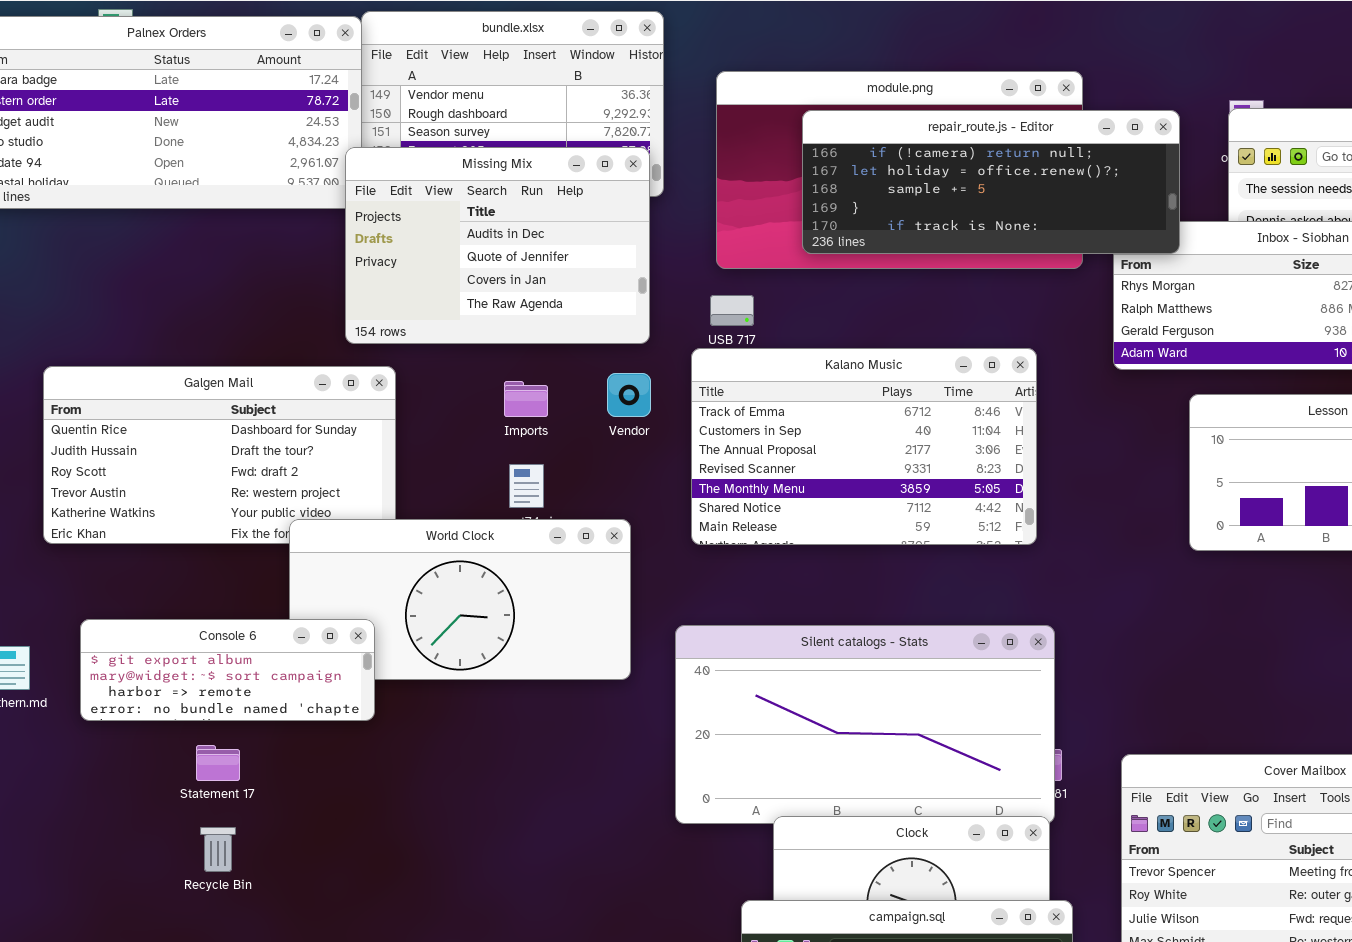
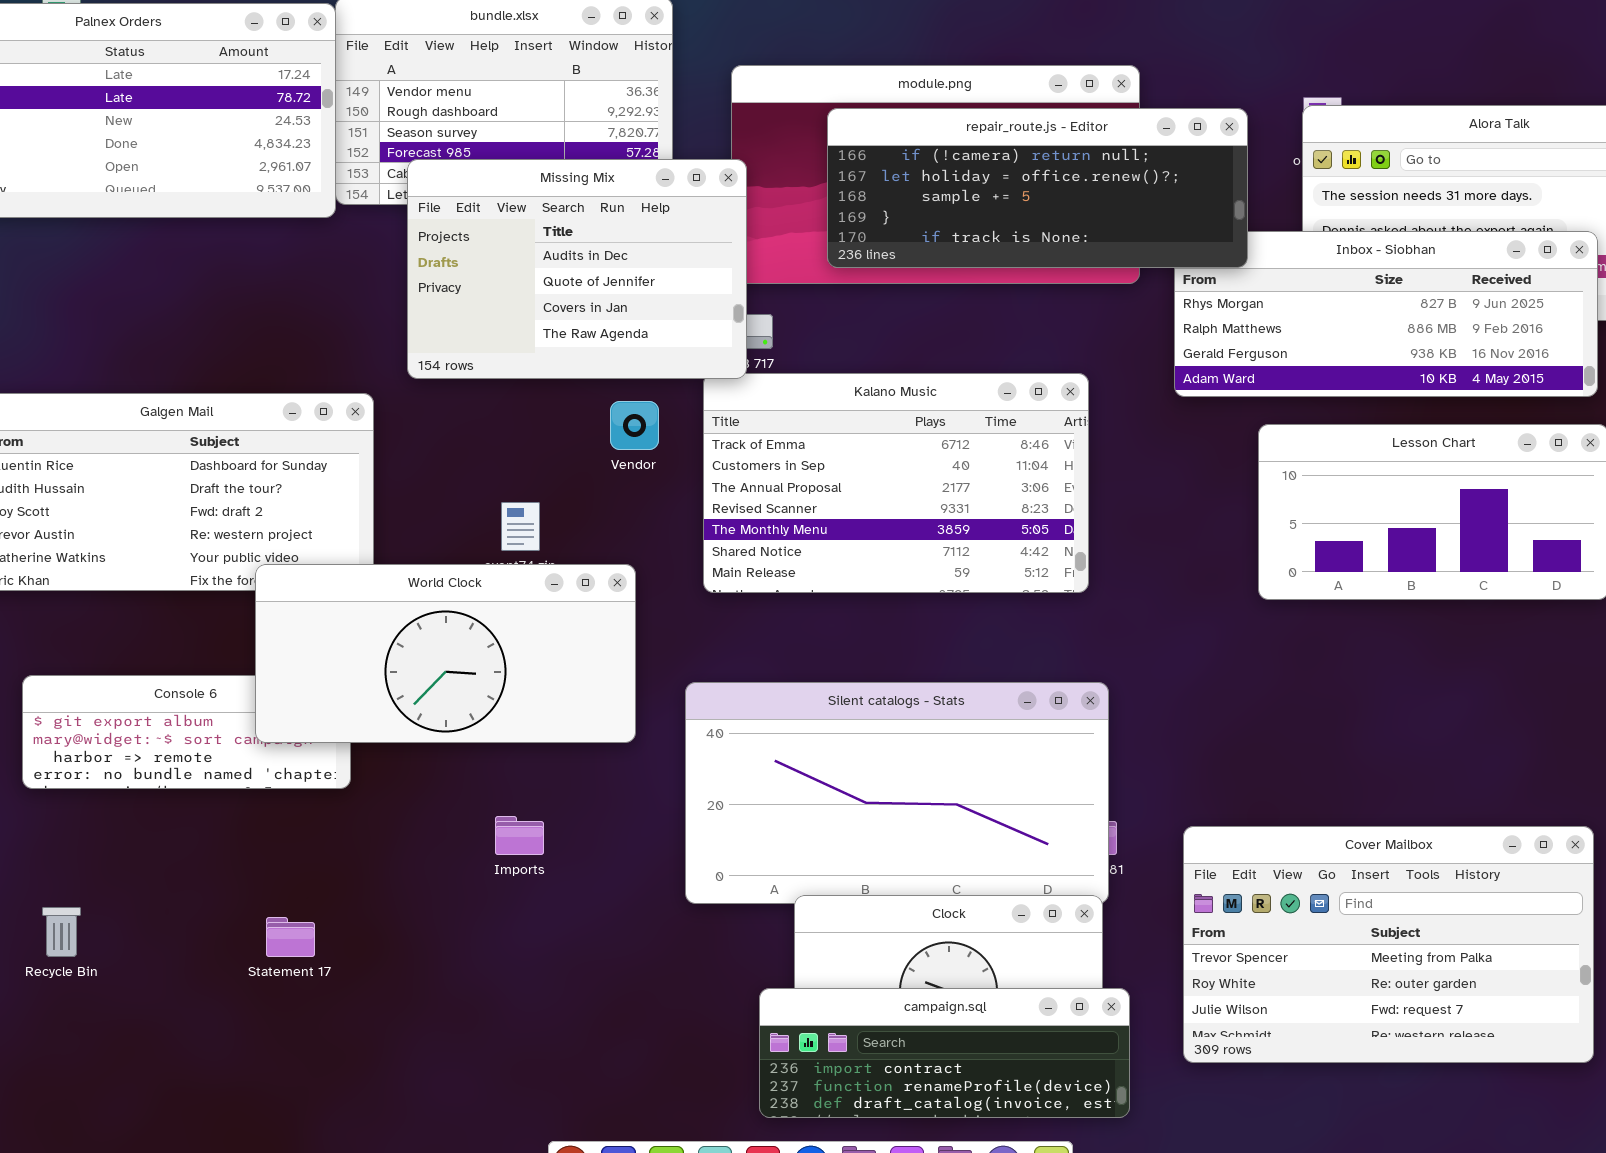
Missing Mix: [345,147,650,344] -> [407,159,747,379], moved
Imports: [504,381,548,417] -> [495,816,544,855], moved
World Clock: [289,519,631,680] -> [255,564,636,743], raised
Statement 17: [196,745,240,781] -> [266,917,315,957], moved
Recycle Bin: [200,827,236,872] -> [42,907,81,957], moved

